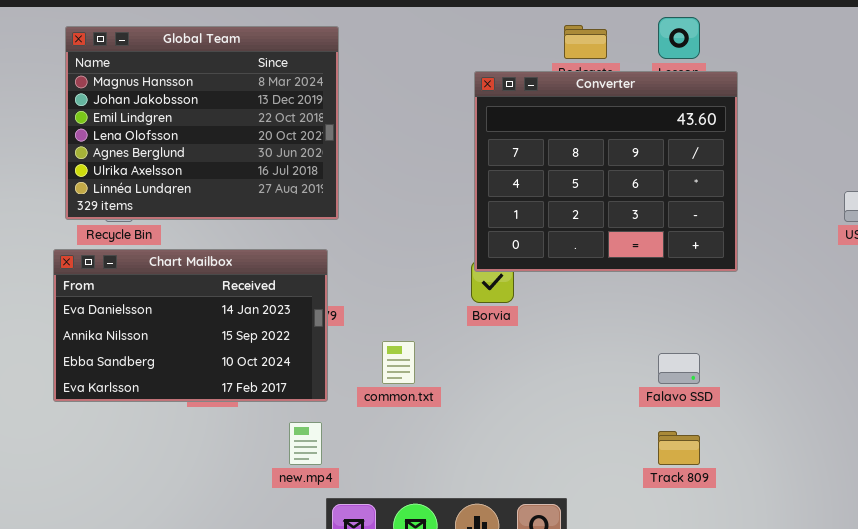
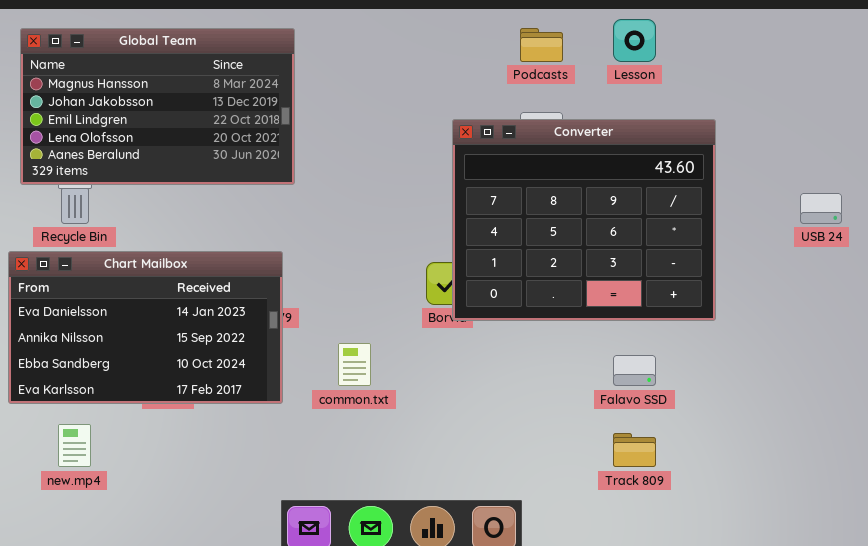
Global Team: [65,26,339,220] -> [20,28,295,185], resized
Converter: [474,71,738,272] -> [452,119,716,321], moved
new.mp4: [289,422,322,465] -> [58,424,91,467], moved

